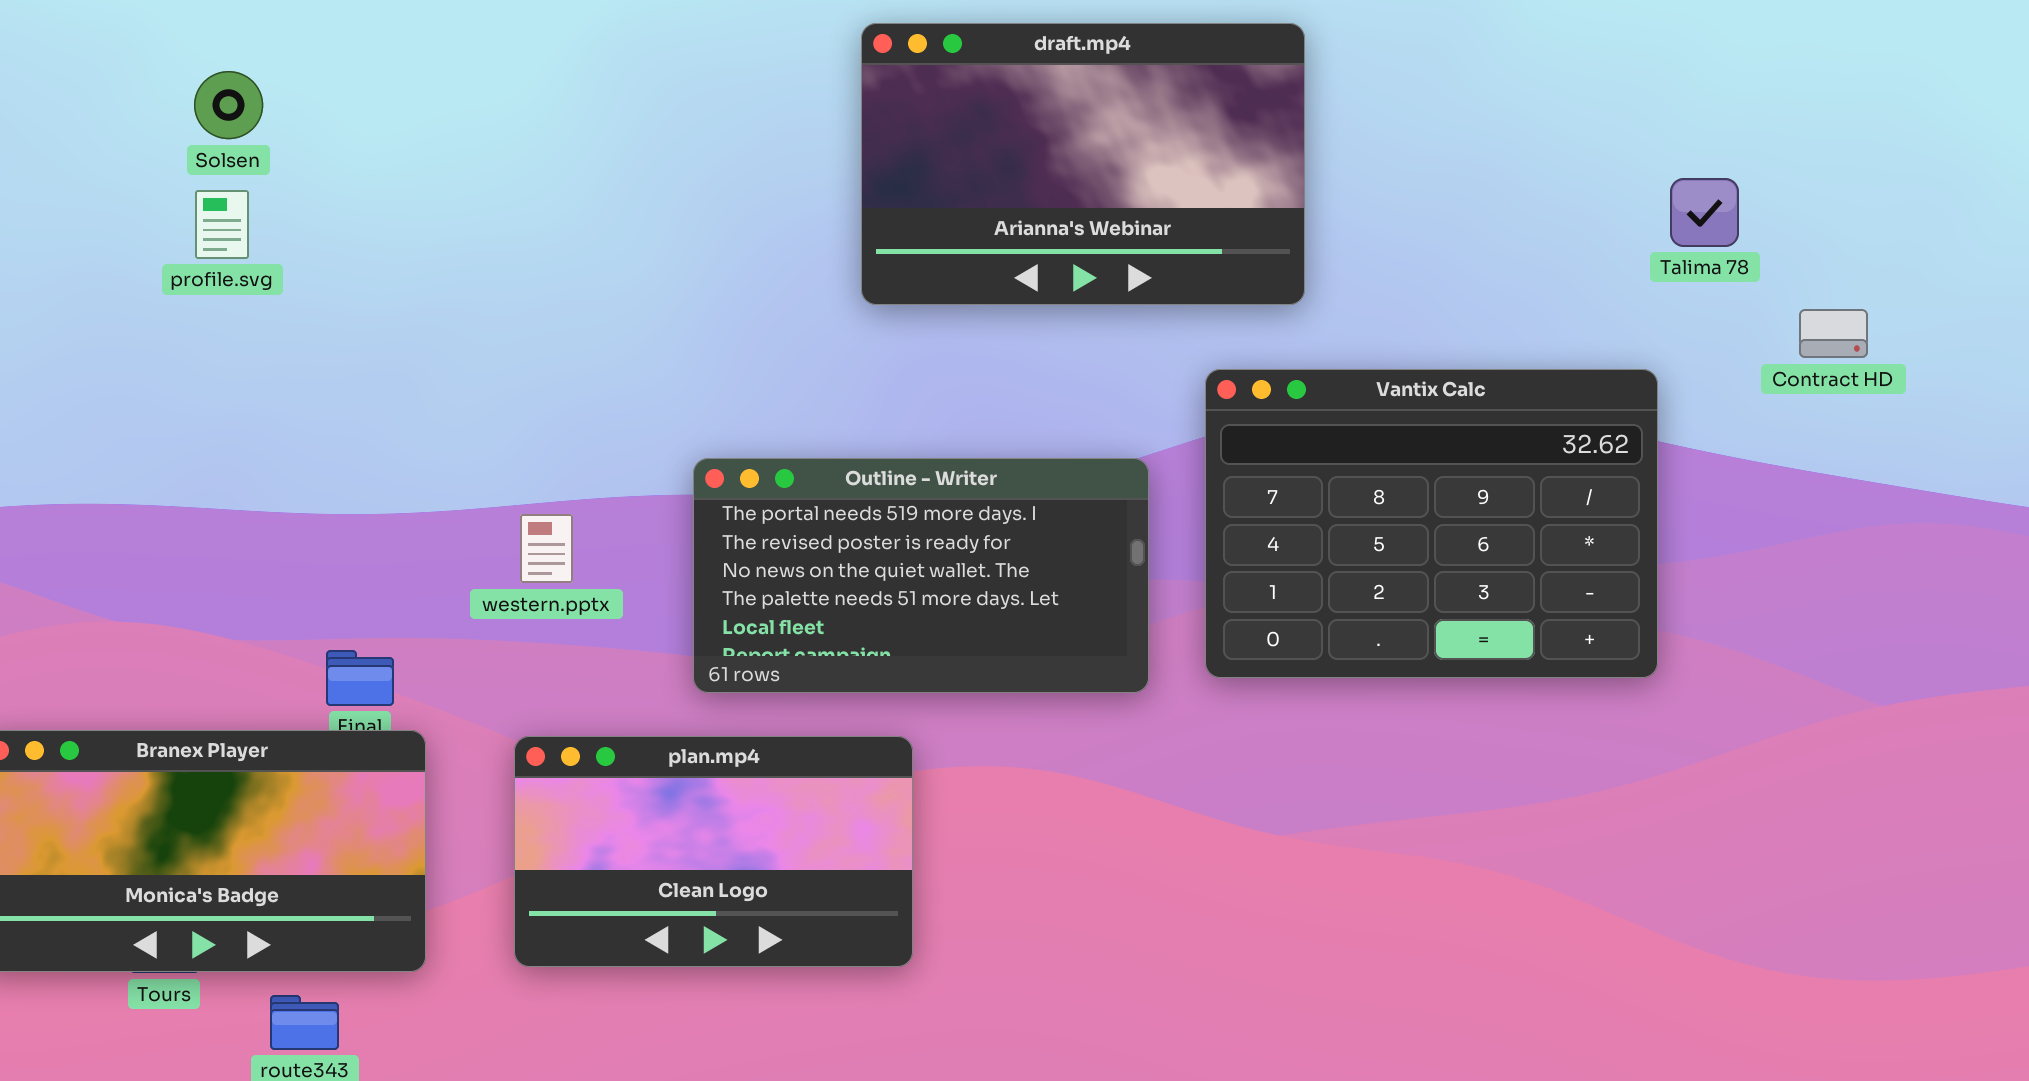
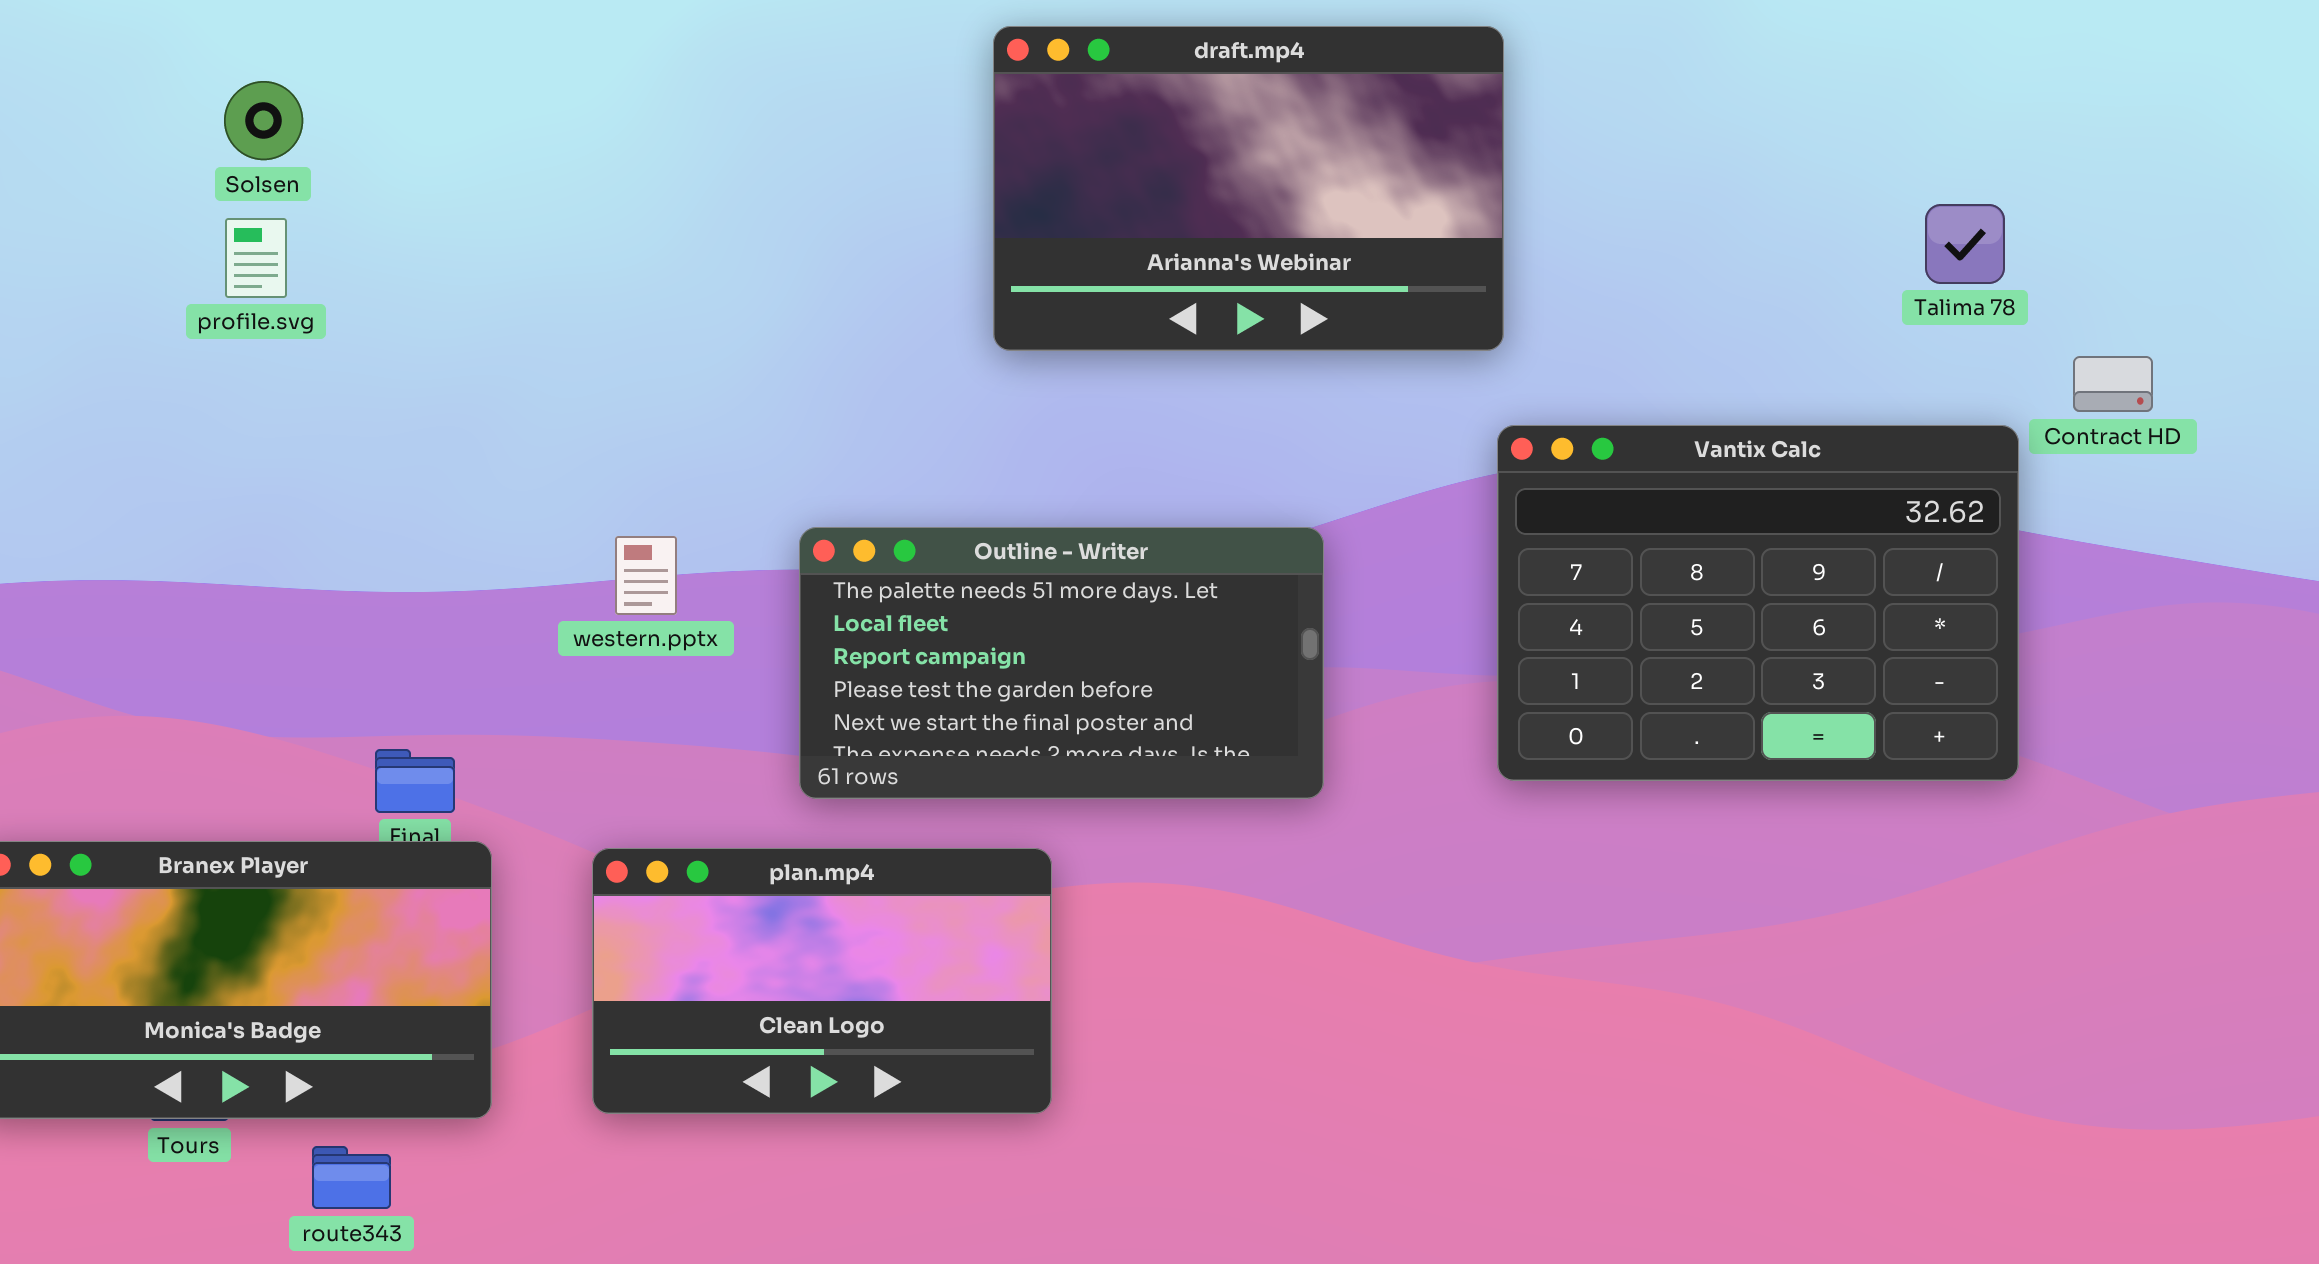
Vantix Calc: [1205,369,1658,678] -> [1497,425,2019,781], moved
Outline - Writer: [693,458,1149,693] -> [799,527,1324,799], scrolled down 3 rows
western.pptx: [520,514,573,583] -> [615,536,677,615], moved

